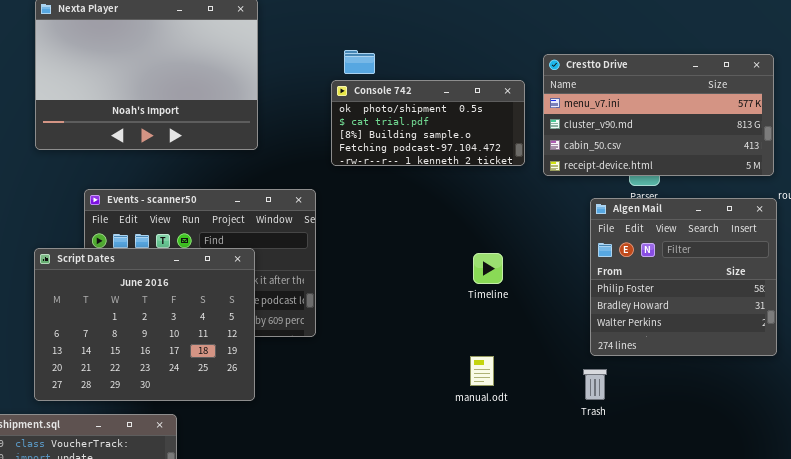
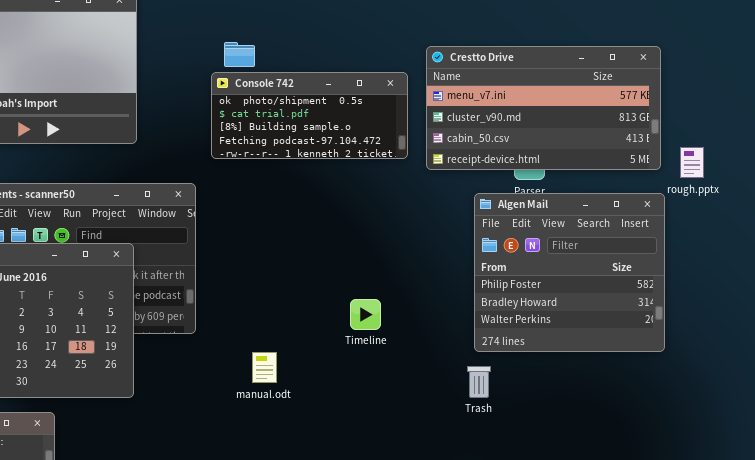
Timeline: [473,253,503,284] -> [350,299,381,330], moved
manual.odt: [470,356,494,386] -> [252,352,277,383], moved

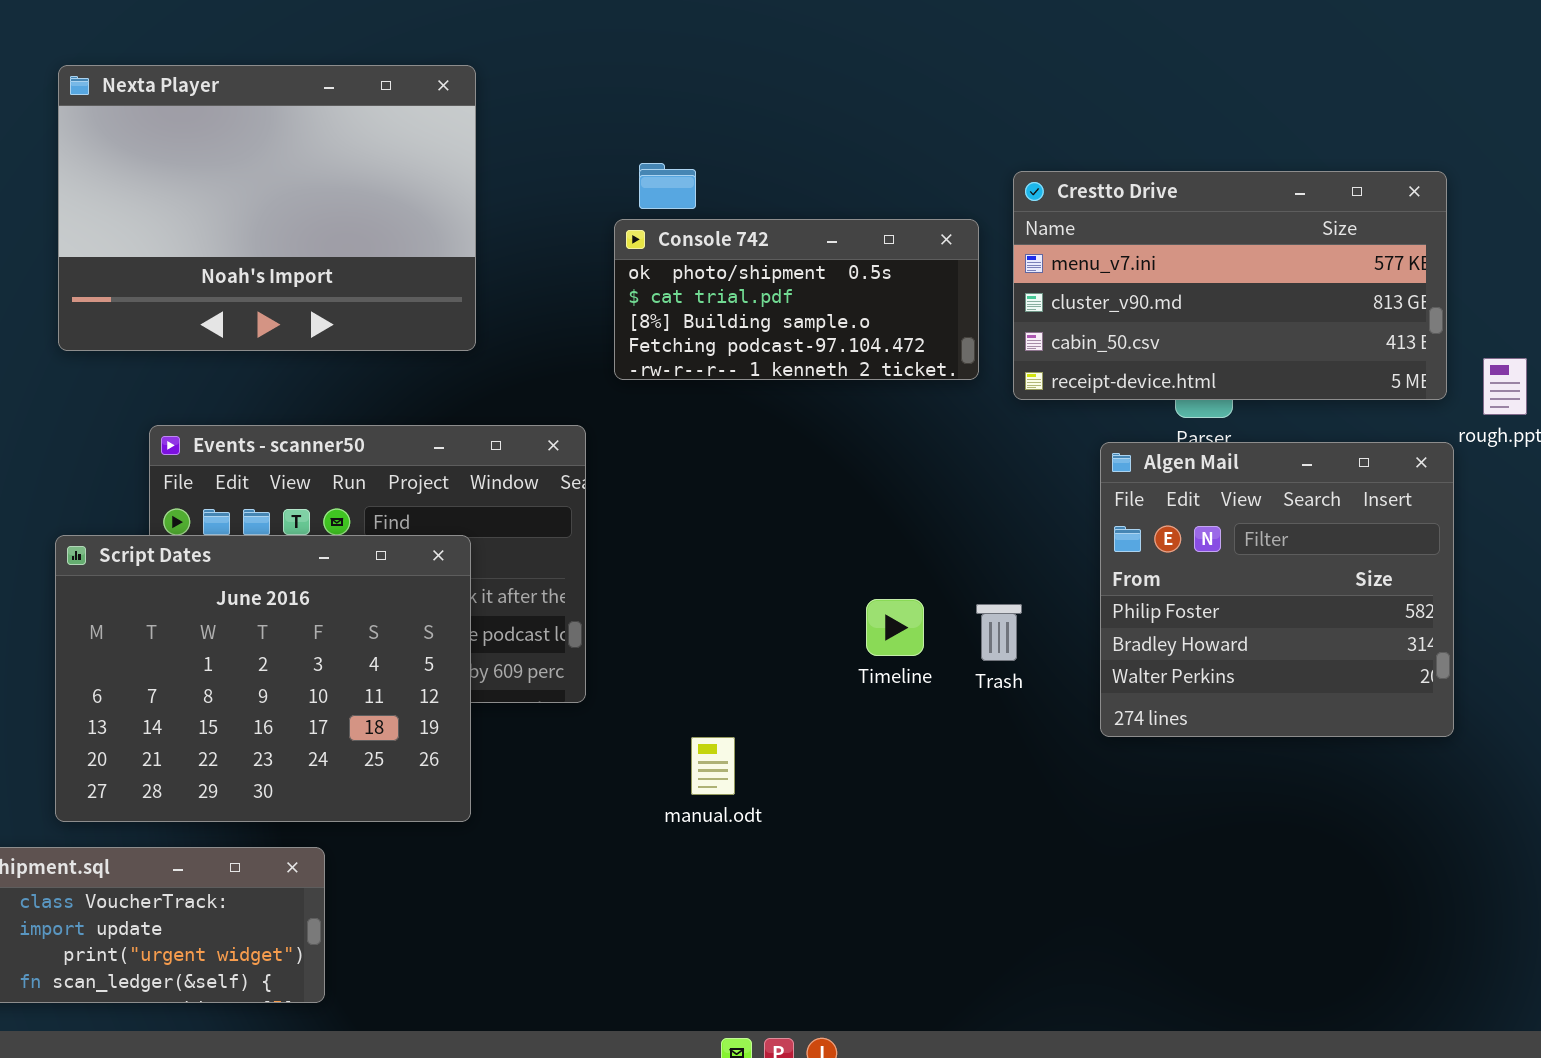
Timeline: [350,299,381,330] -> [866,599,924,656], moved
Trash: [467,366,491,398] -> [976,604,1022,661], moved

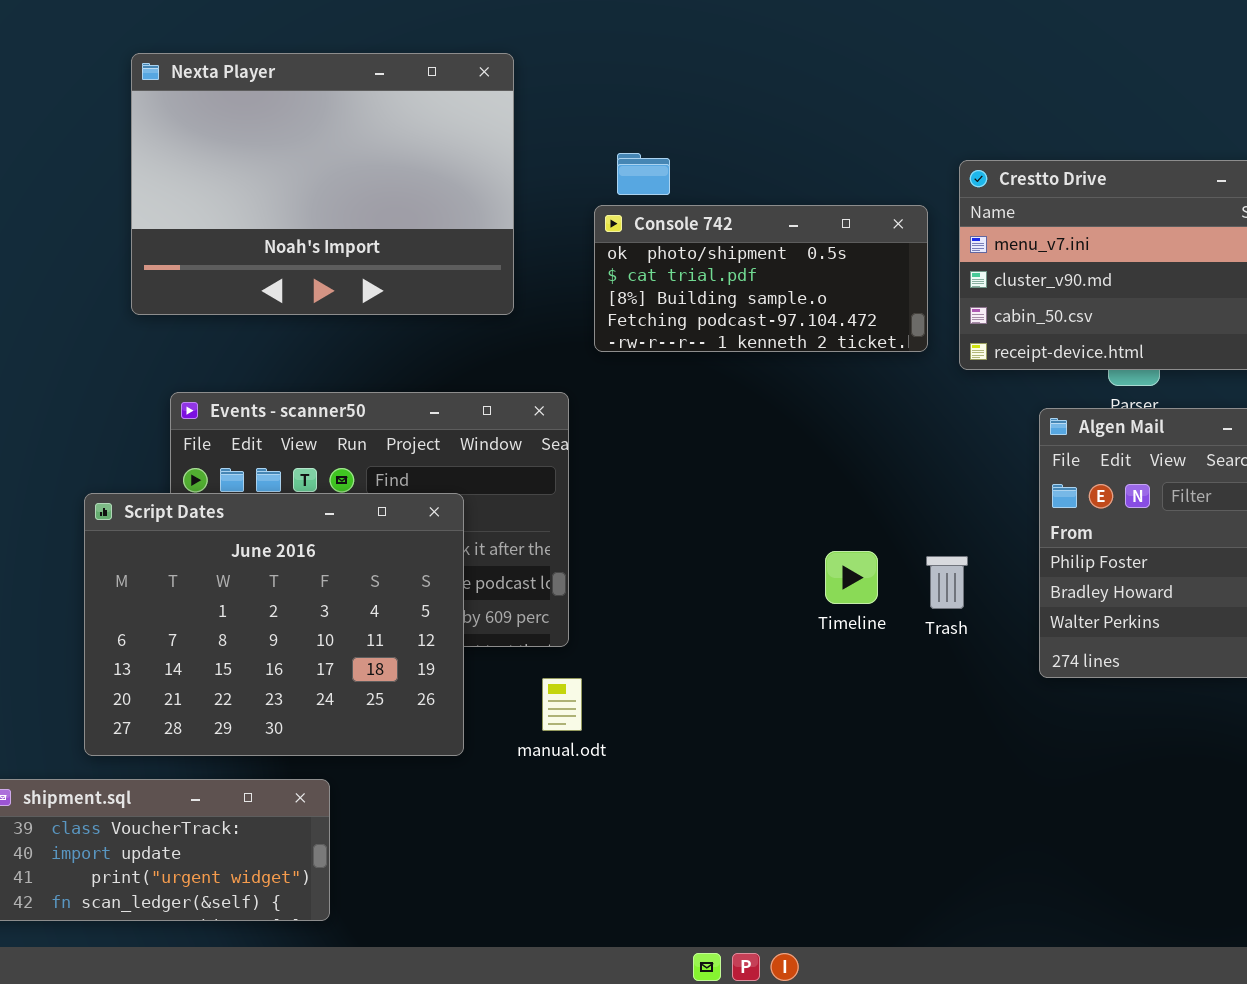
Nexta Player: [58,65,476,351] -> [131,53,514,315], moved
manual.odt: [691,737,735,795] -> [542,678,582,731], moved

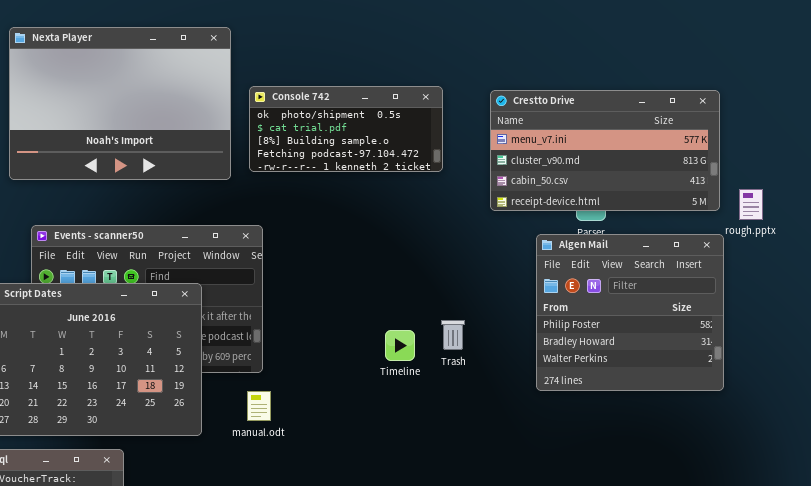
Console 742: [594,205,928,352] -> [249,86,443,172], moved
Timeline: [825,551,878,604] -> [385,330,415,361], moved
Trash: [926,556,968,609] -> [441,320,465,350], moved

